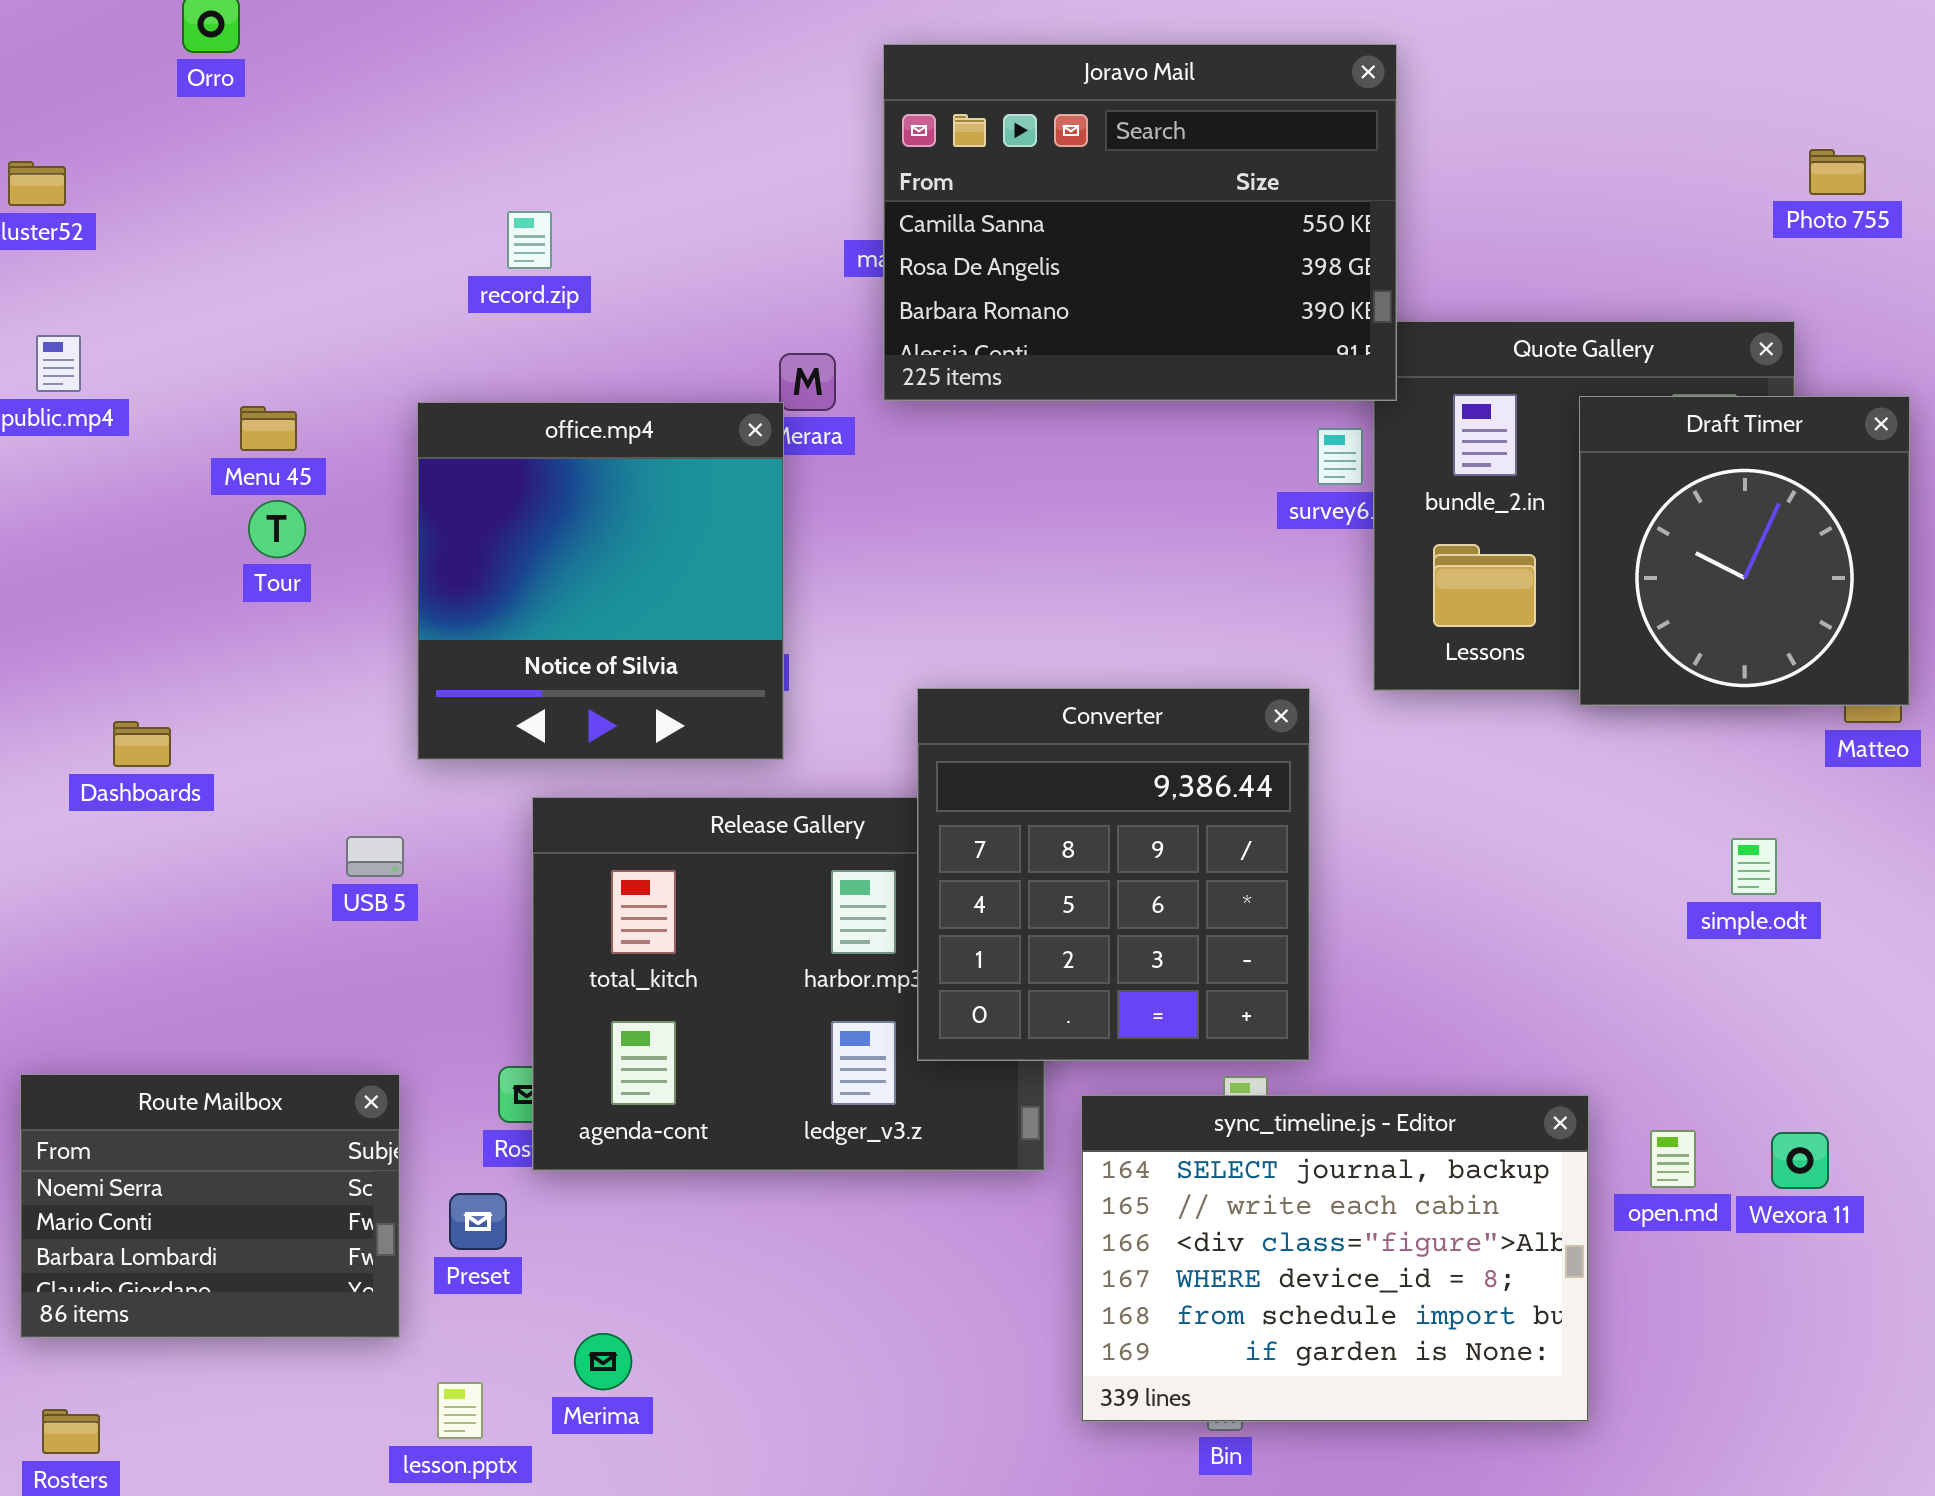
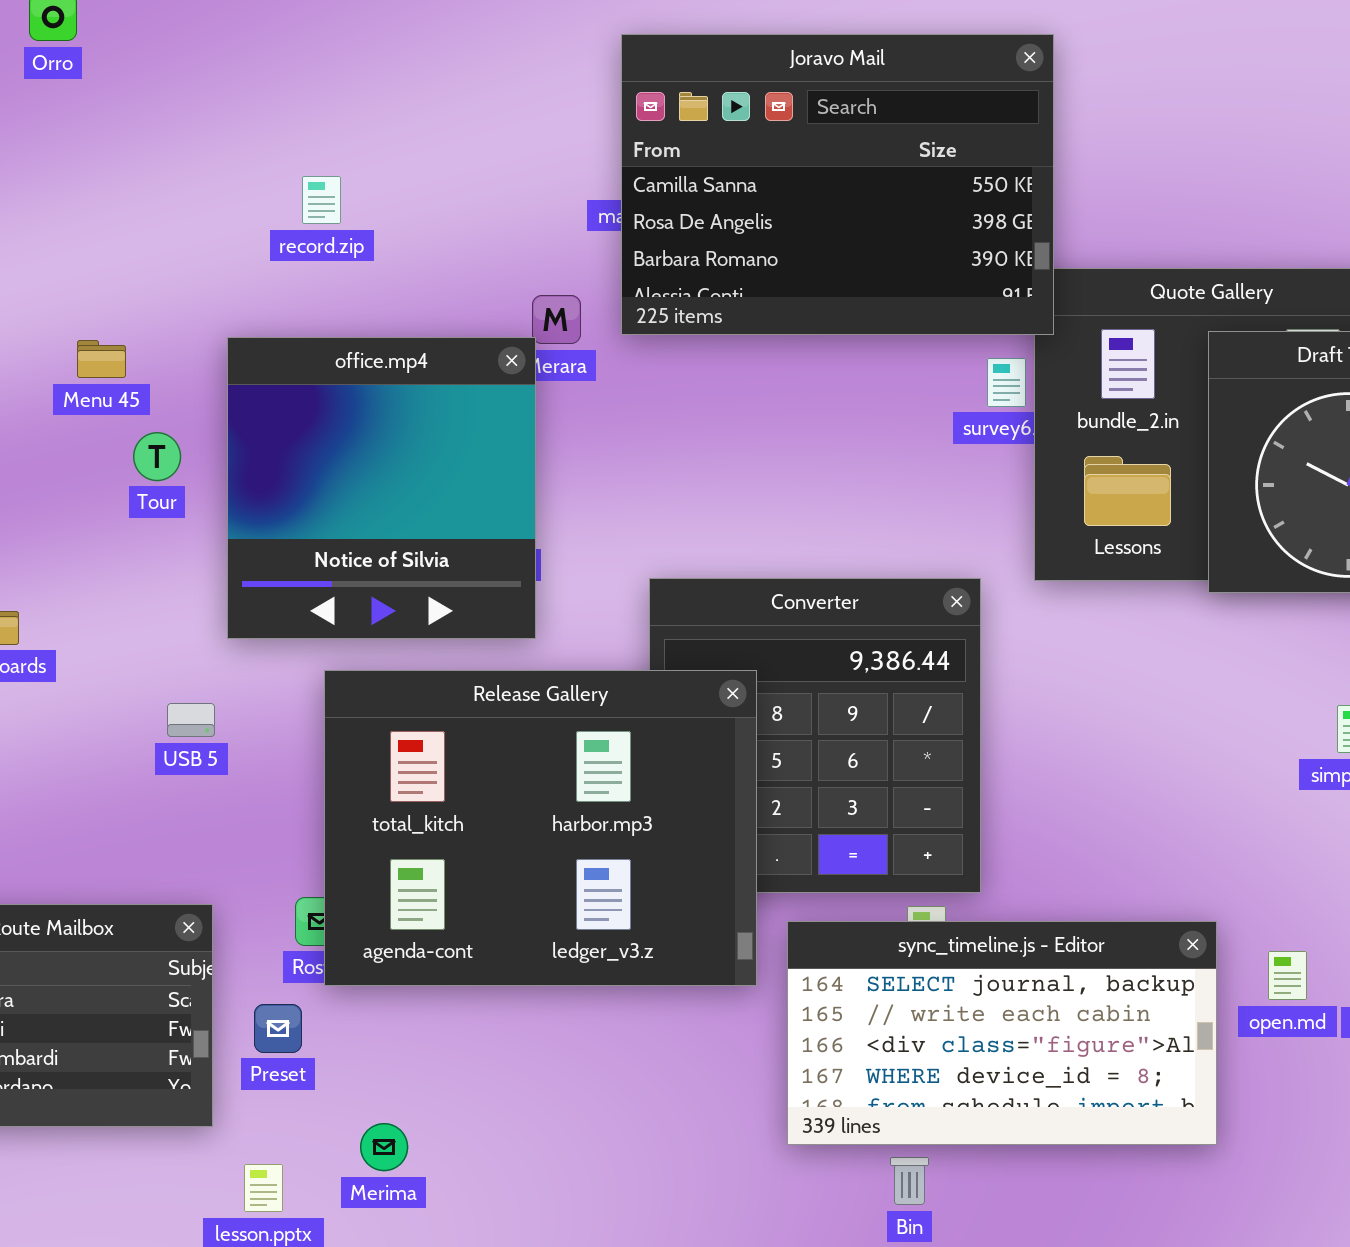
Tour: [248,500,306,558] -> [133,432,181,481], moved
Release Gallery: [532,797,1045,1171] -> [324,670,757,986], raised
sync_timeline.js - Editor: [1081,1095,1589,1422] -> [787,921,1217,1145], resized

